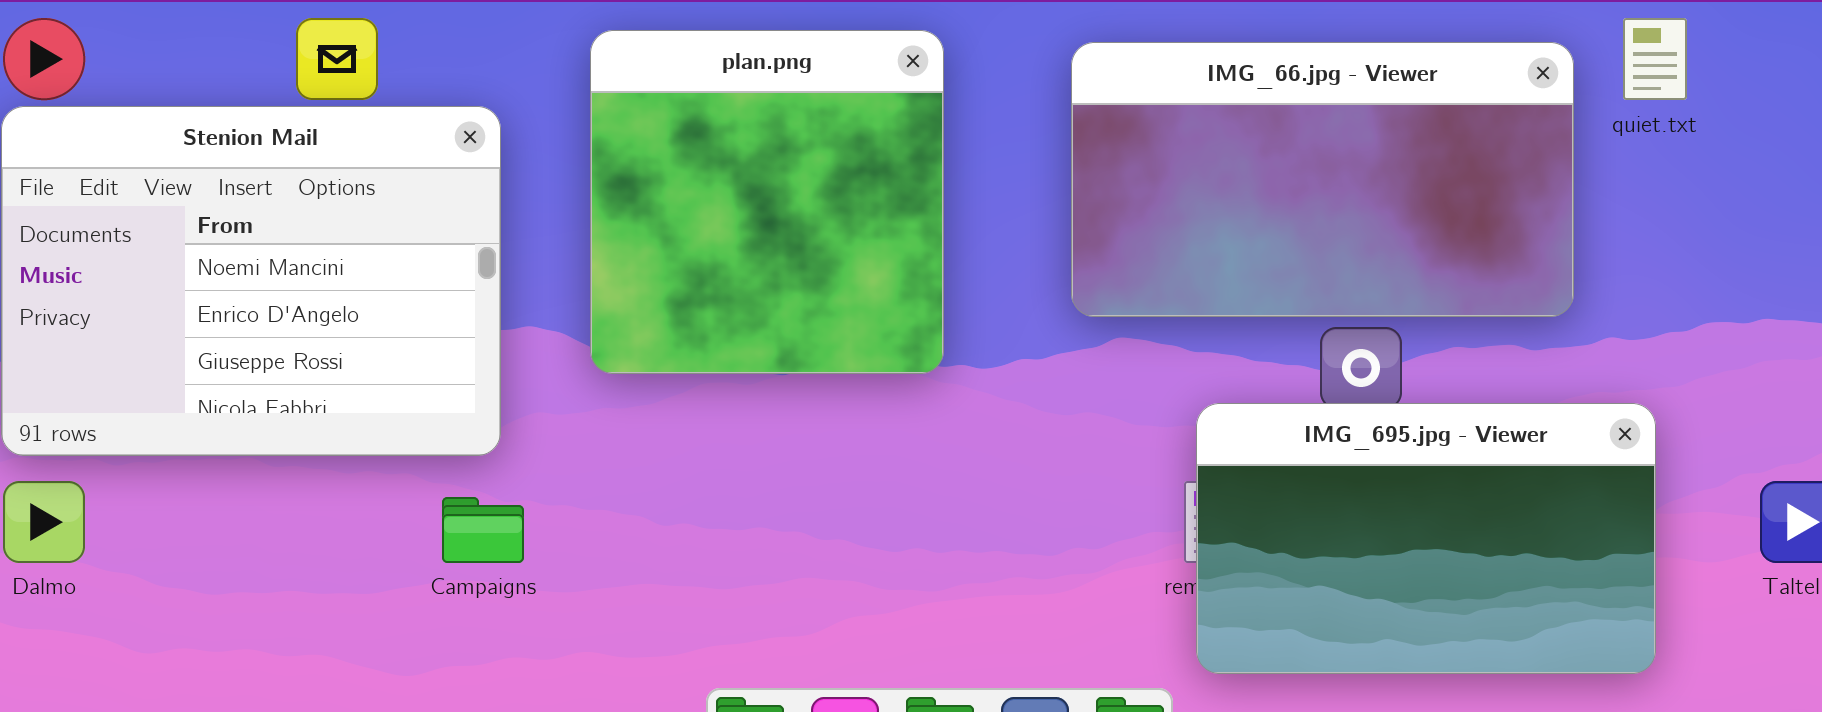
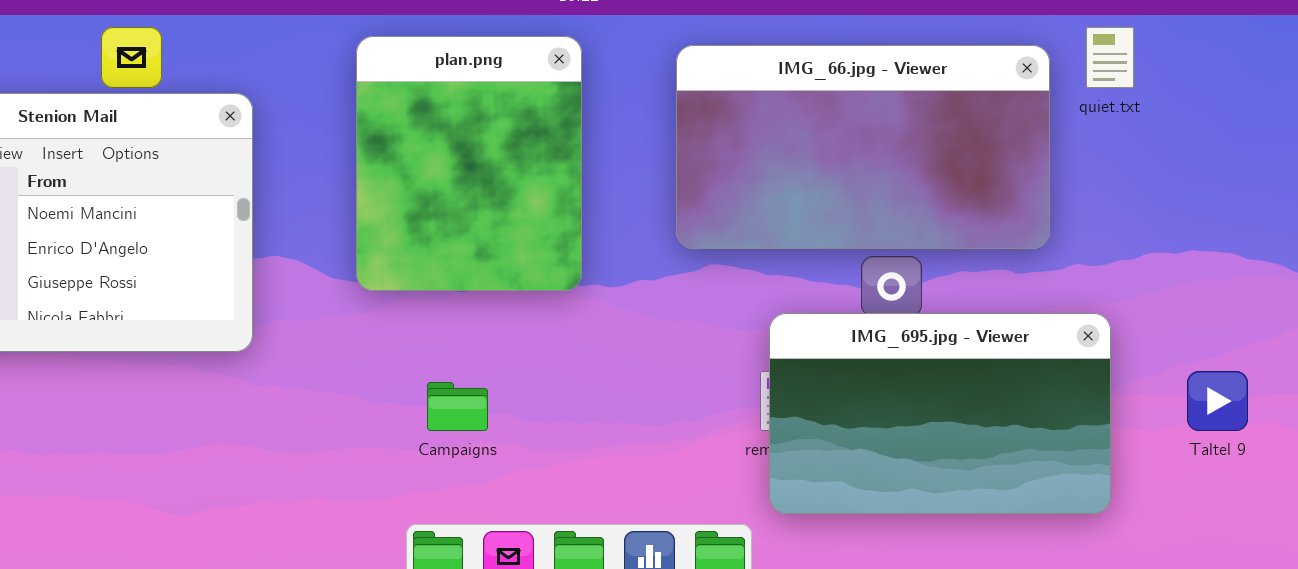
plan.png: [590,30,944,374] -> [356,36,582,291], resized
Campaigns: [442,497,524,563] -> [427,382,488,431], moved

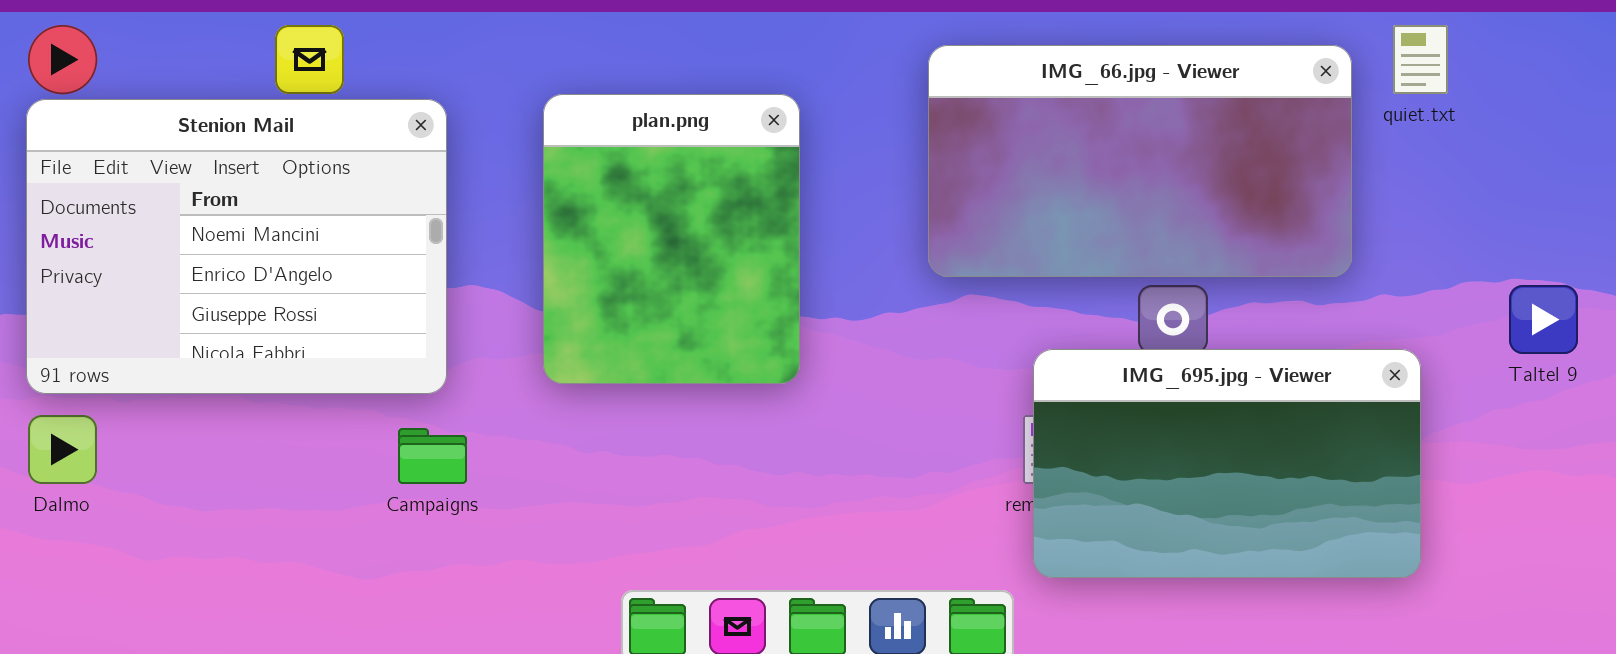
plan.png: [356,36,582,291] -> [543,94,800,384], moved
Taltel 9: [1187,371,1248,431] -> [1509,285,1578,354], moved
Campaigns: [427,382,488,431] -> [398,428,467,484], moved

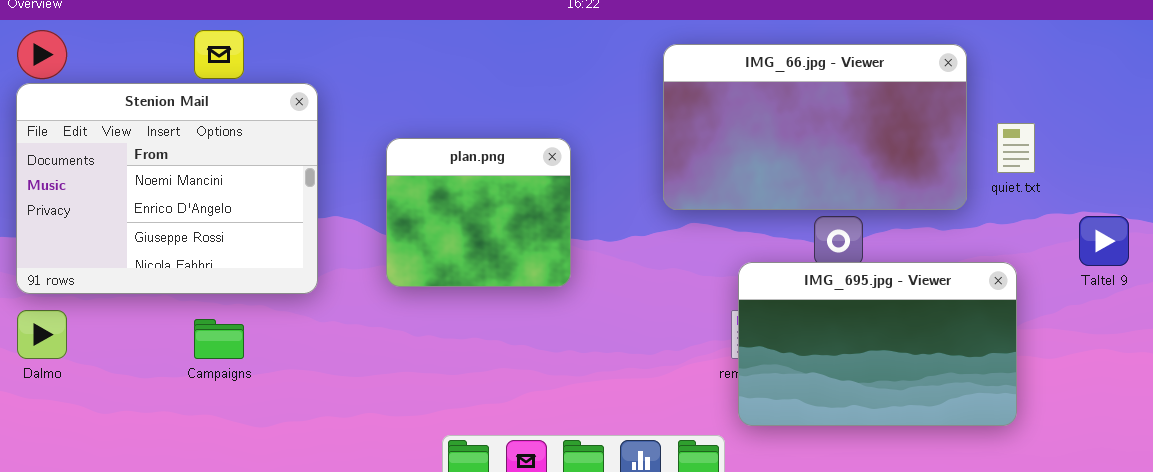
quiet.txt: [1393,25,1448,94] -> [997,123,1035,173], moved
plan.png: [543,94,800,384] -> [386,138,571,287], resized
Campaigns: [398,428,467,484] -> [194,319,244,359], moved

